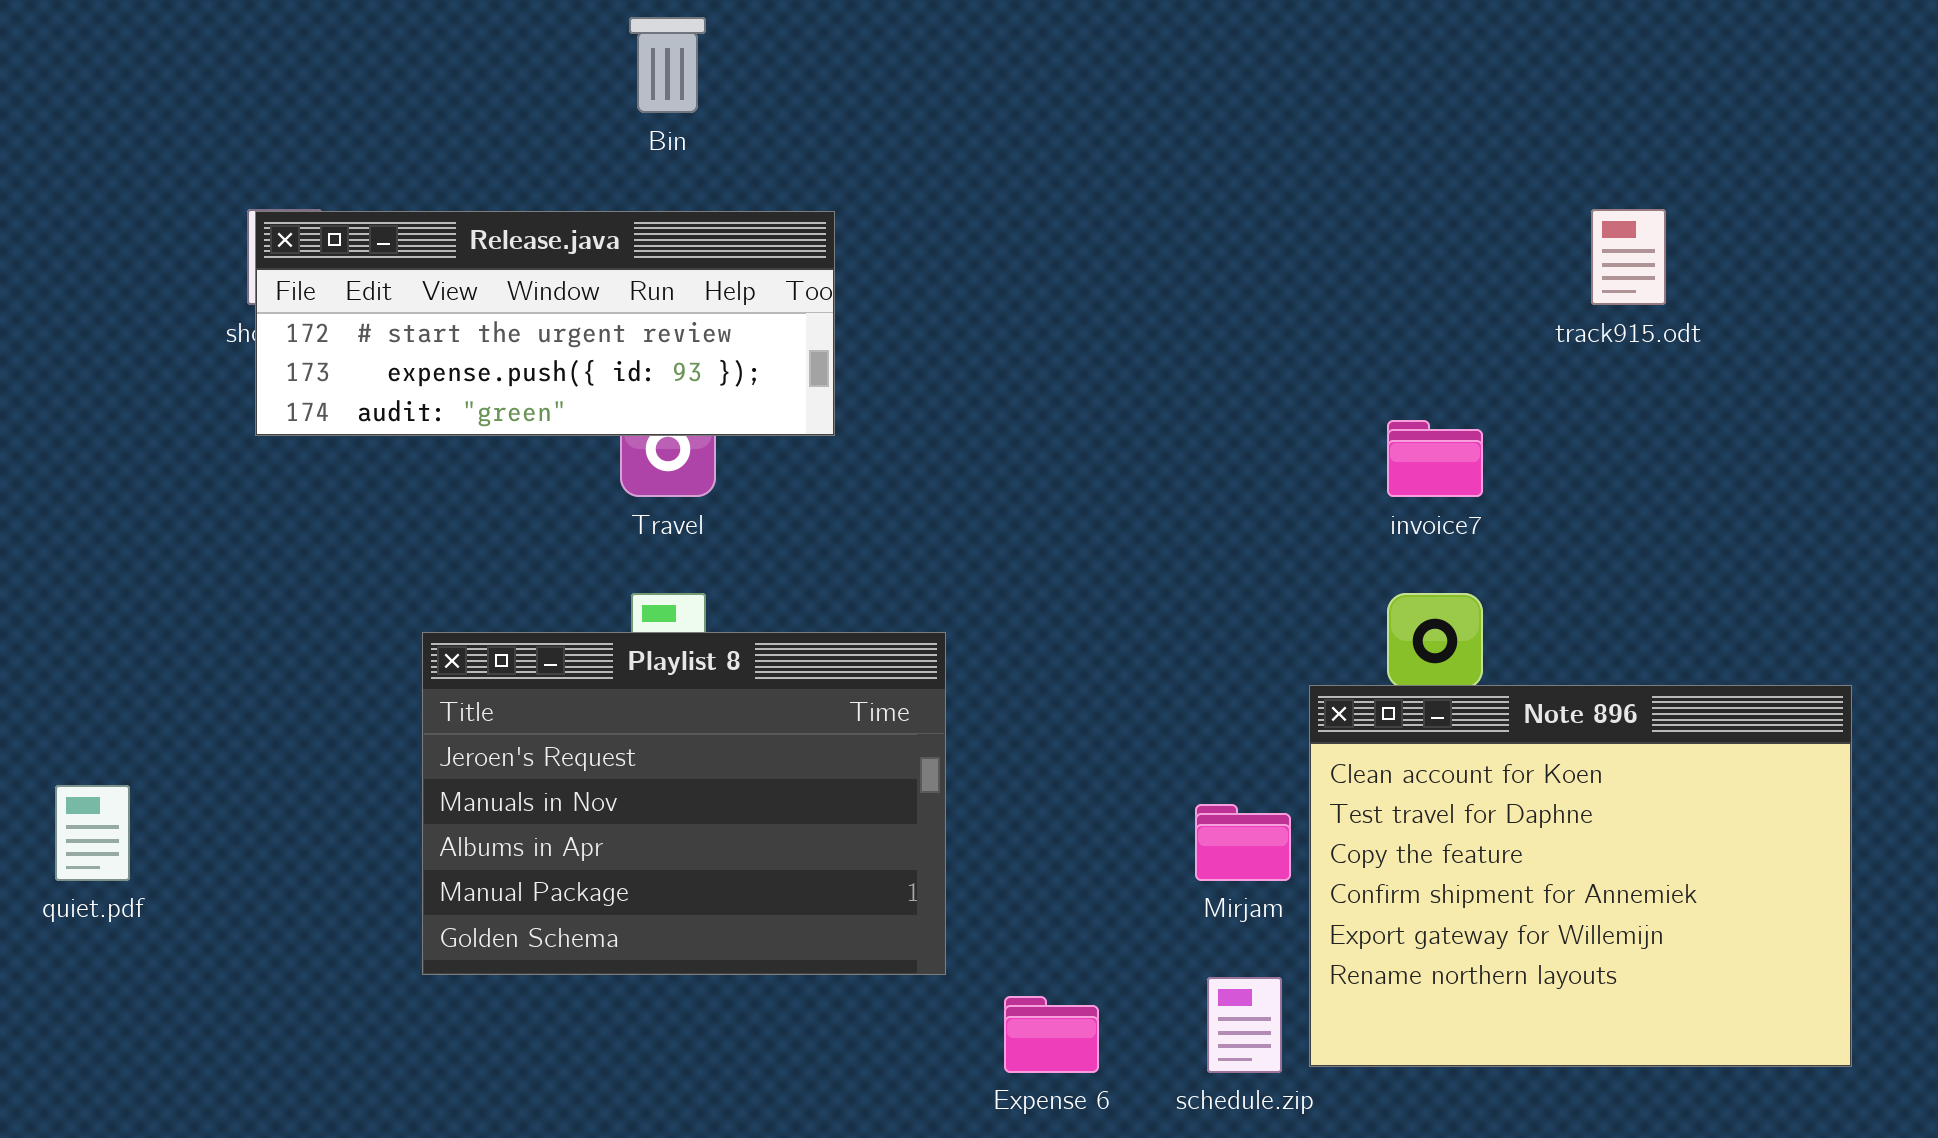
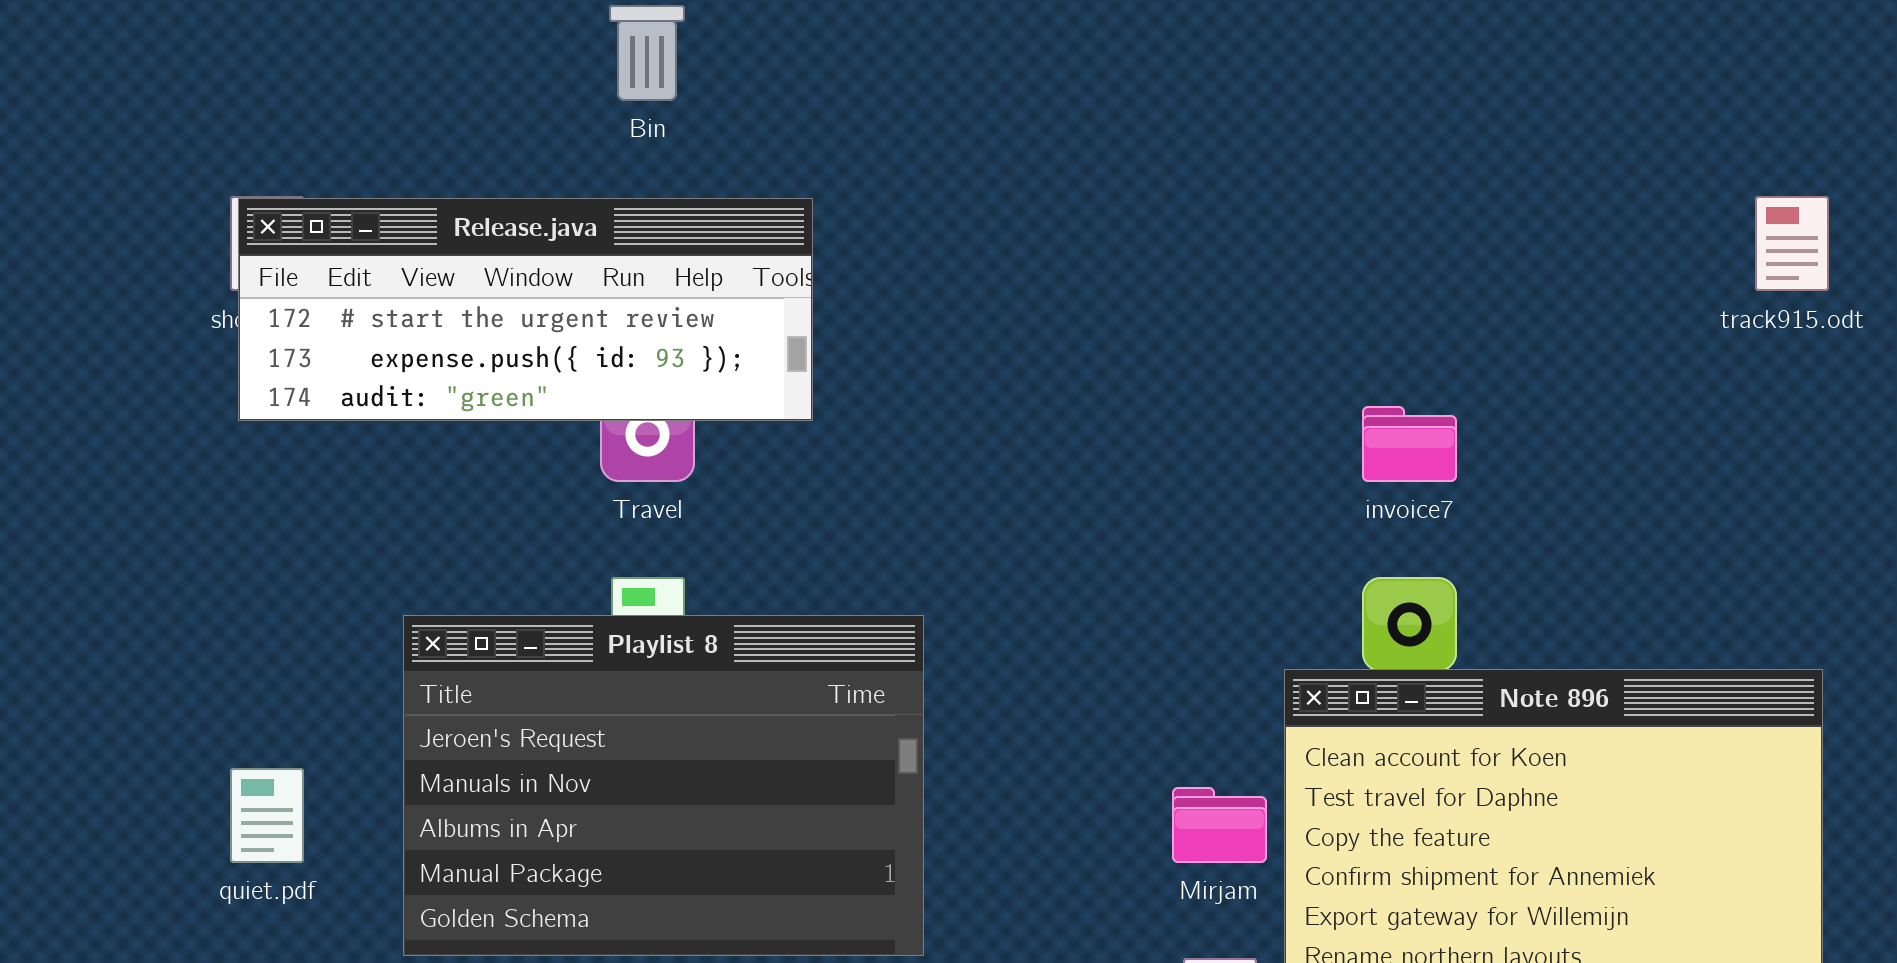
track915.odt: [1591,209,1666,305] -> [1755,196,1829,291], moved
quiet.pdf: [55,785,130,881] -> [230,768,304,863], moved

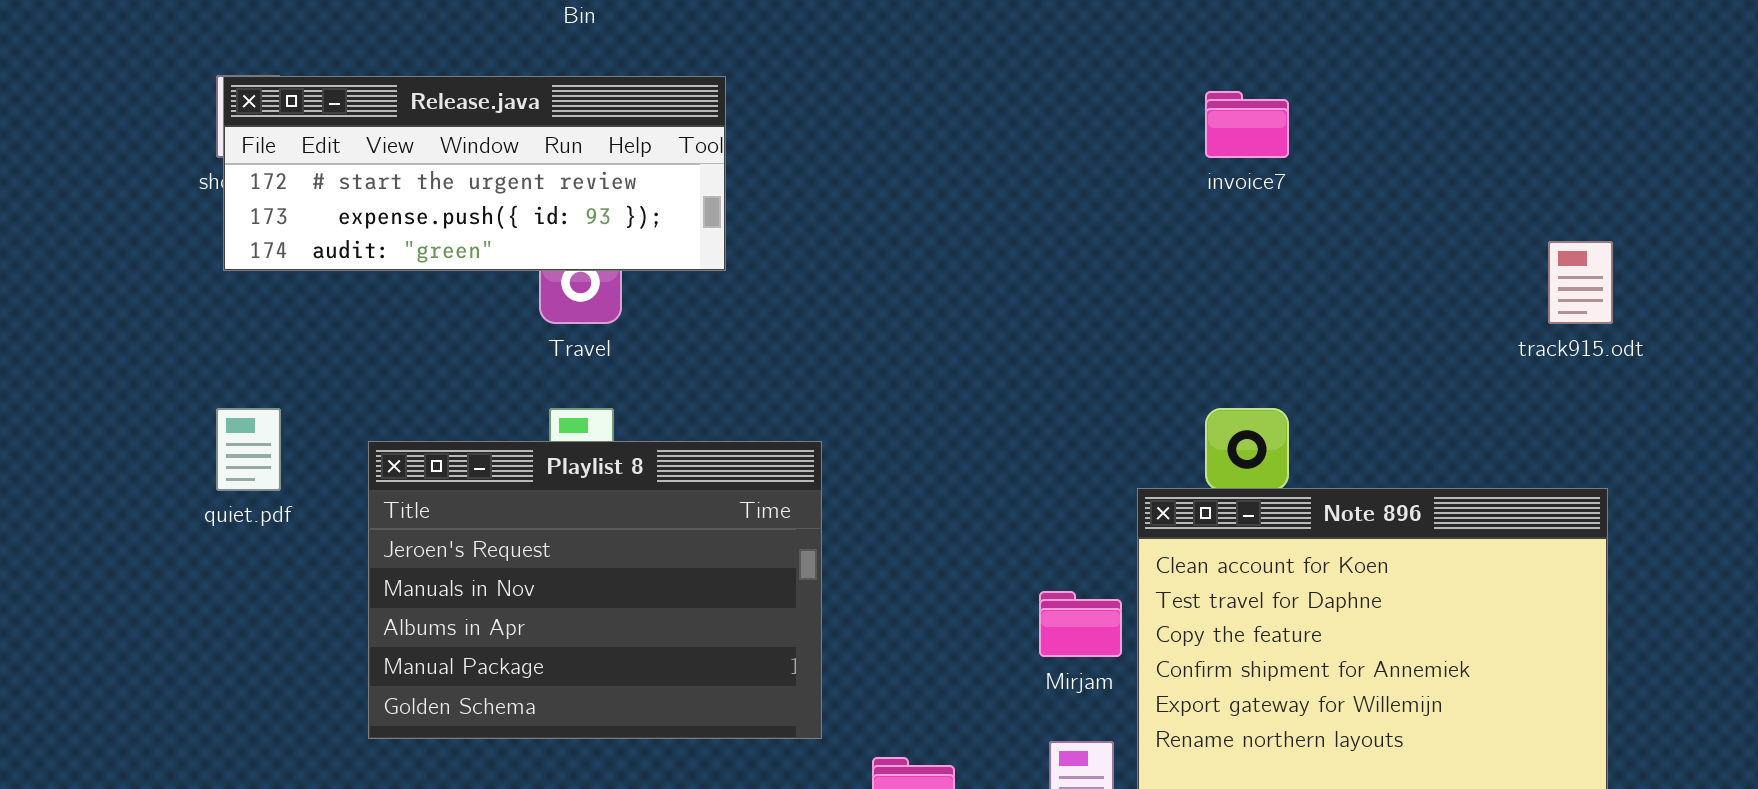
track915.odt: [1755,196,1829,291] -> [1548,241,1613,324], moved
invoice7: [1362,406,1457,482] -> [1205,91,1289,158], moved
quiet.pdf: [230,768,304,863] -> [216,408,281,491], moved

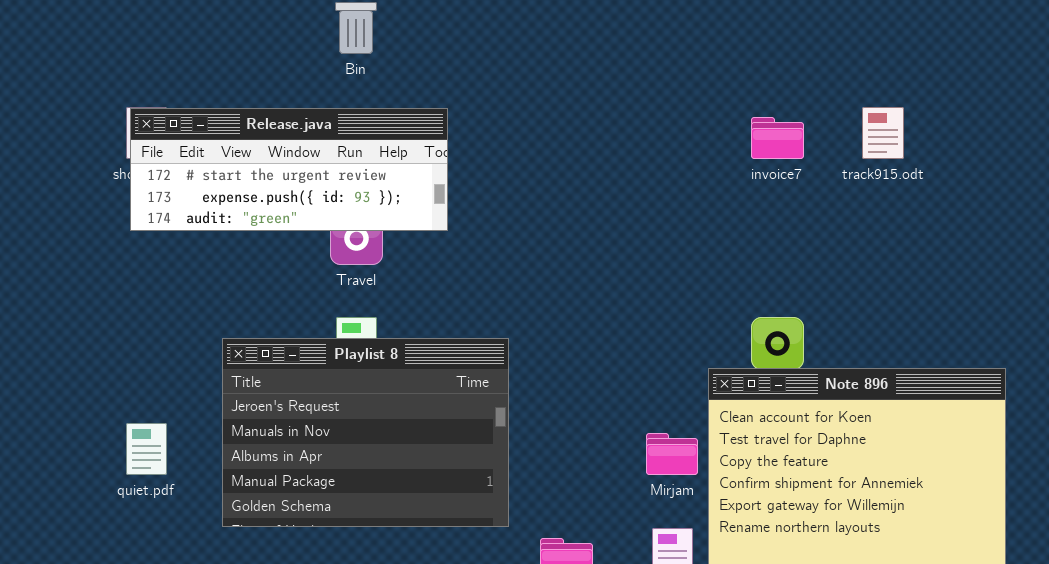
track915.odt: [1548,241,1613,324] -> [862,107,904,159], moved
quiet.pdf: [216,408,281,491] -> [126,423,167,475], moved

